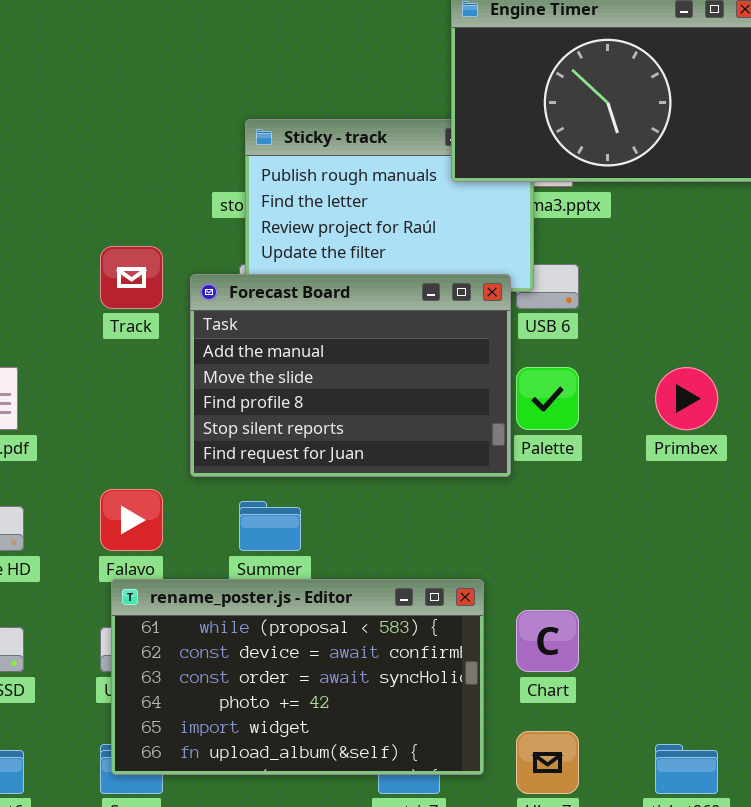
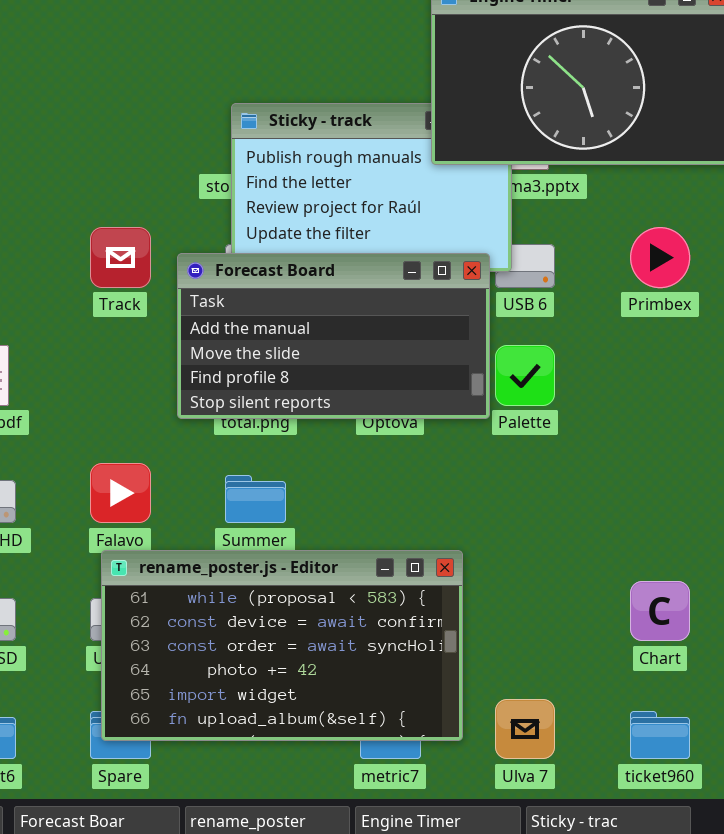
Forecast Board: [190,274,511,477] -> [177,253,490,419], resized
Primbex: [655,367,718,430] -> [630,227,690,288], moved
Chart: [516,610,579,672] -> [630,581,690,641], moved

